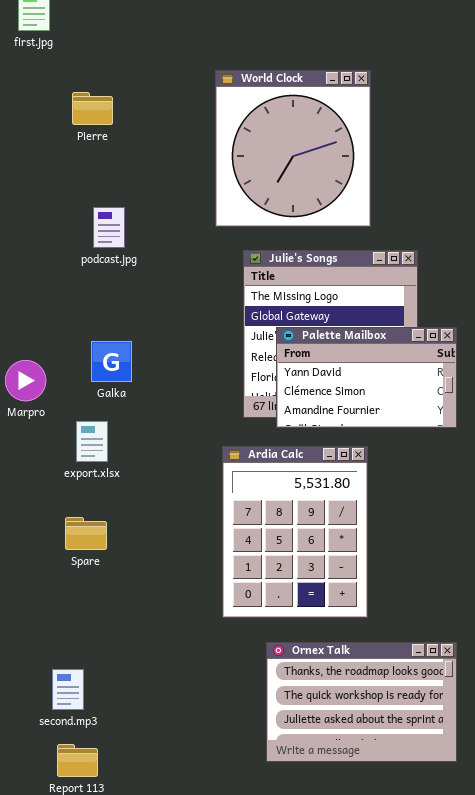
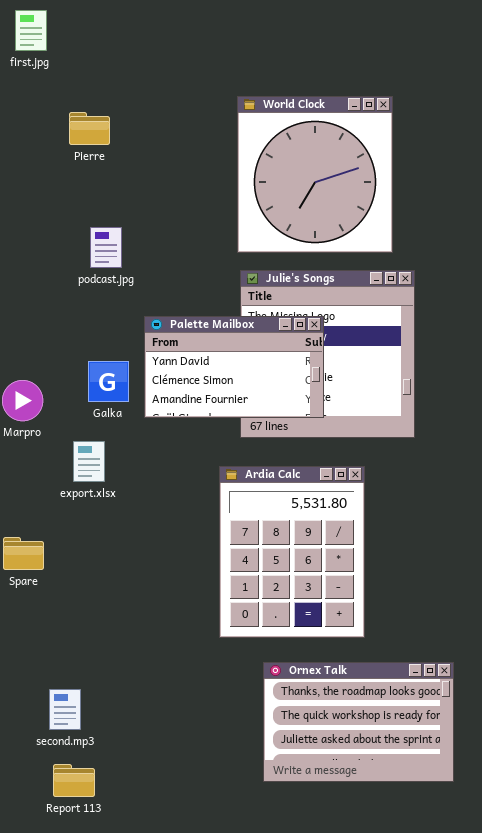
World Clock: [215,70,371,227] -> [237,96,393,253], moved
Palette Mailbox: [276,327,457,428] -> [144,316,324,418], moved
Spare: [65,517,107,550] -> [3,537,44,570], moved

